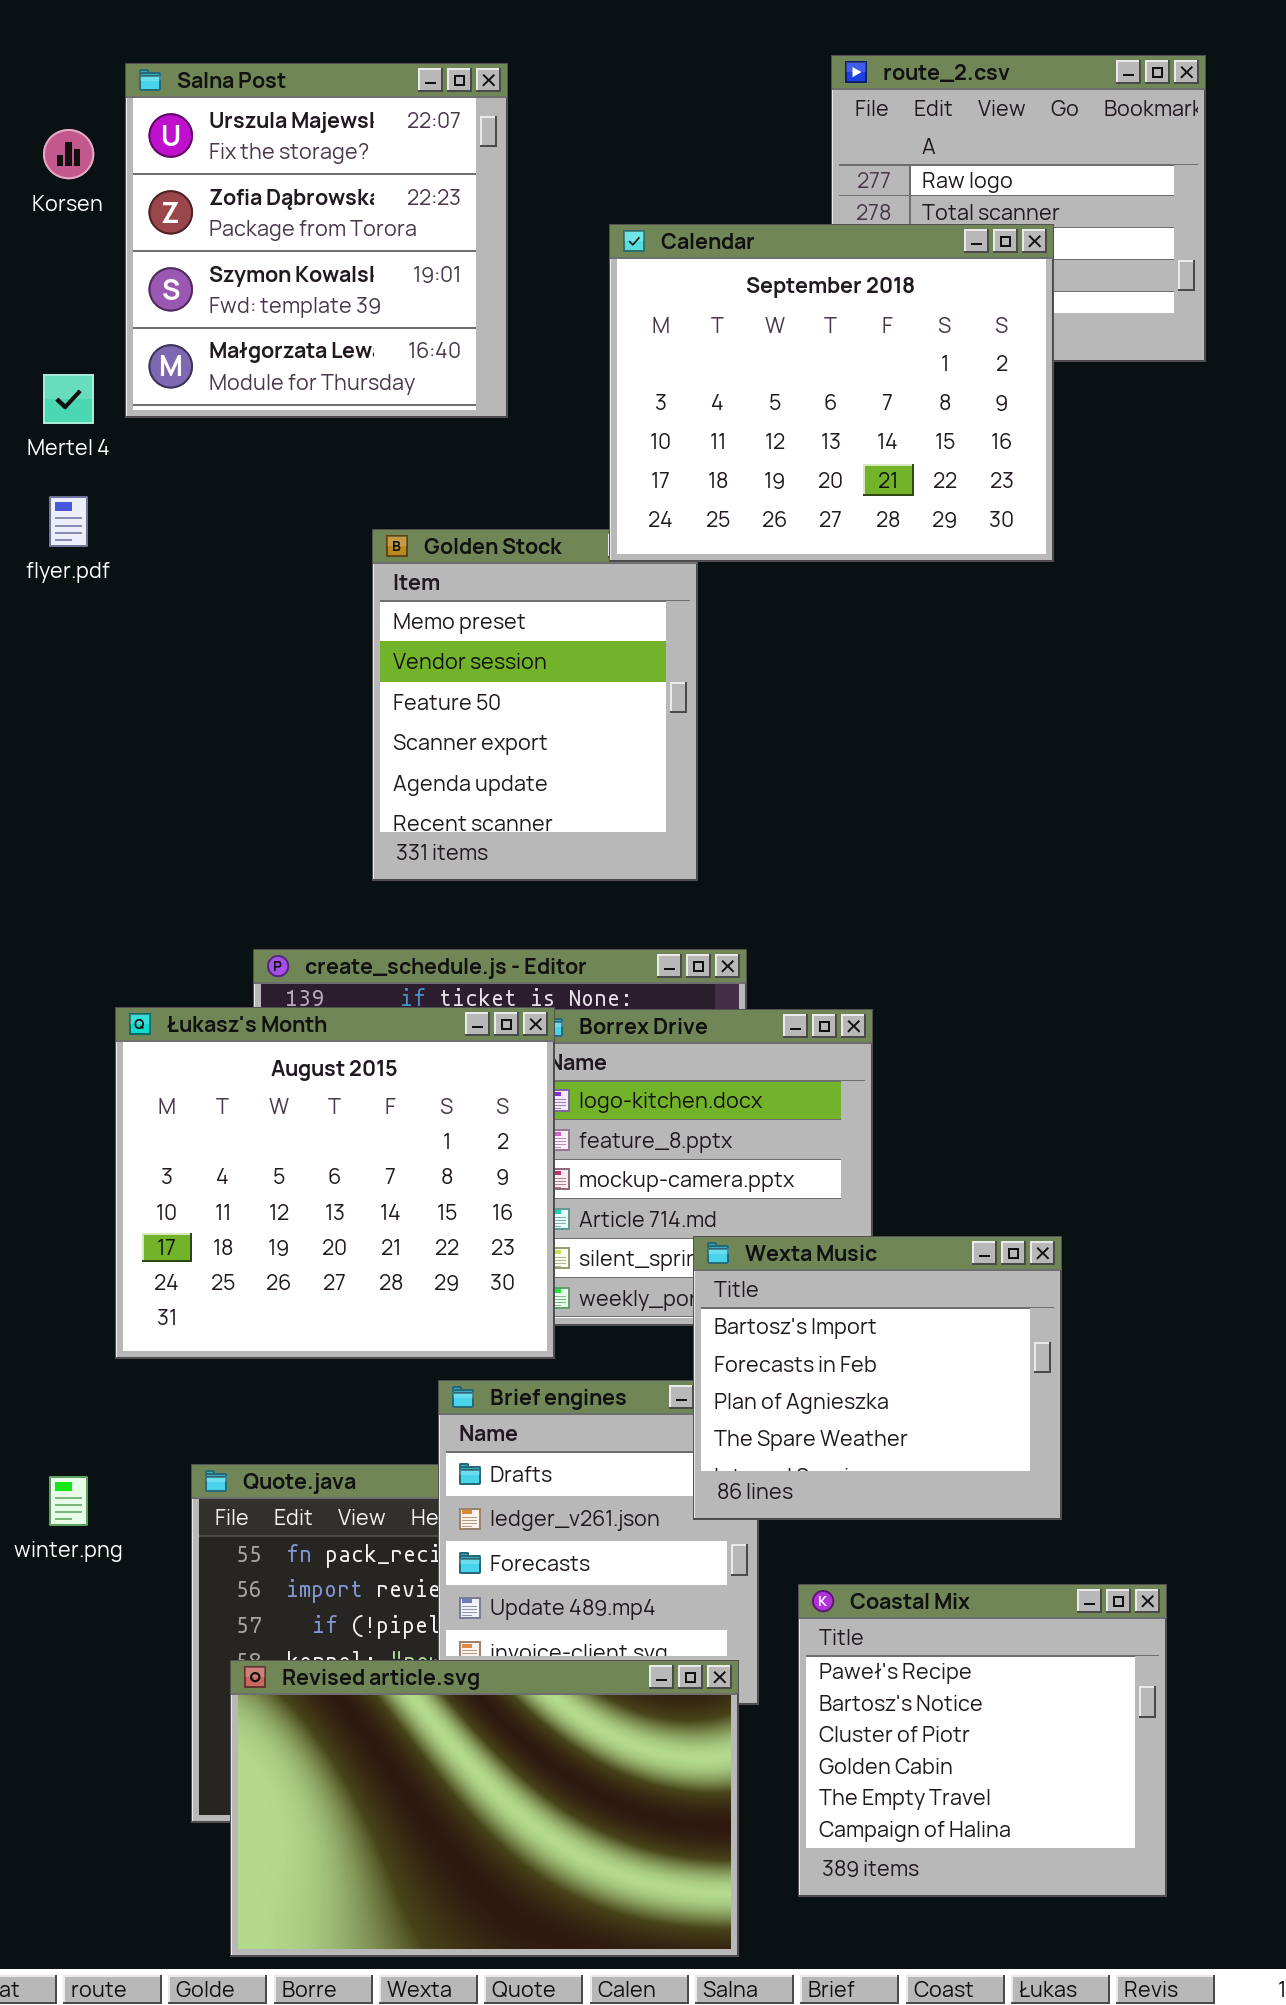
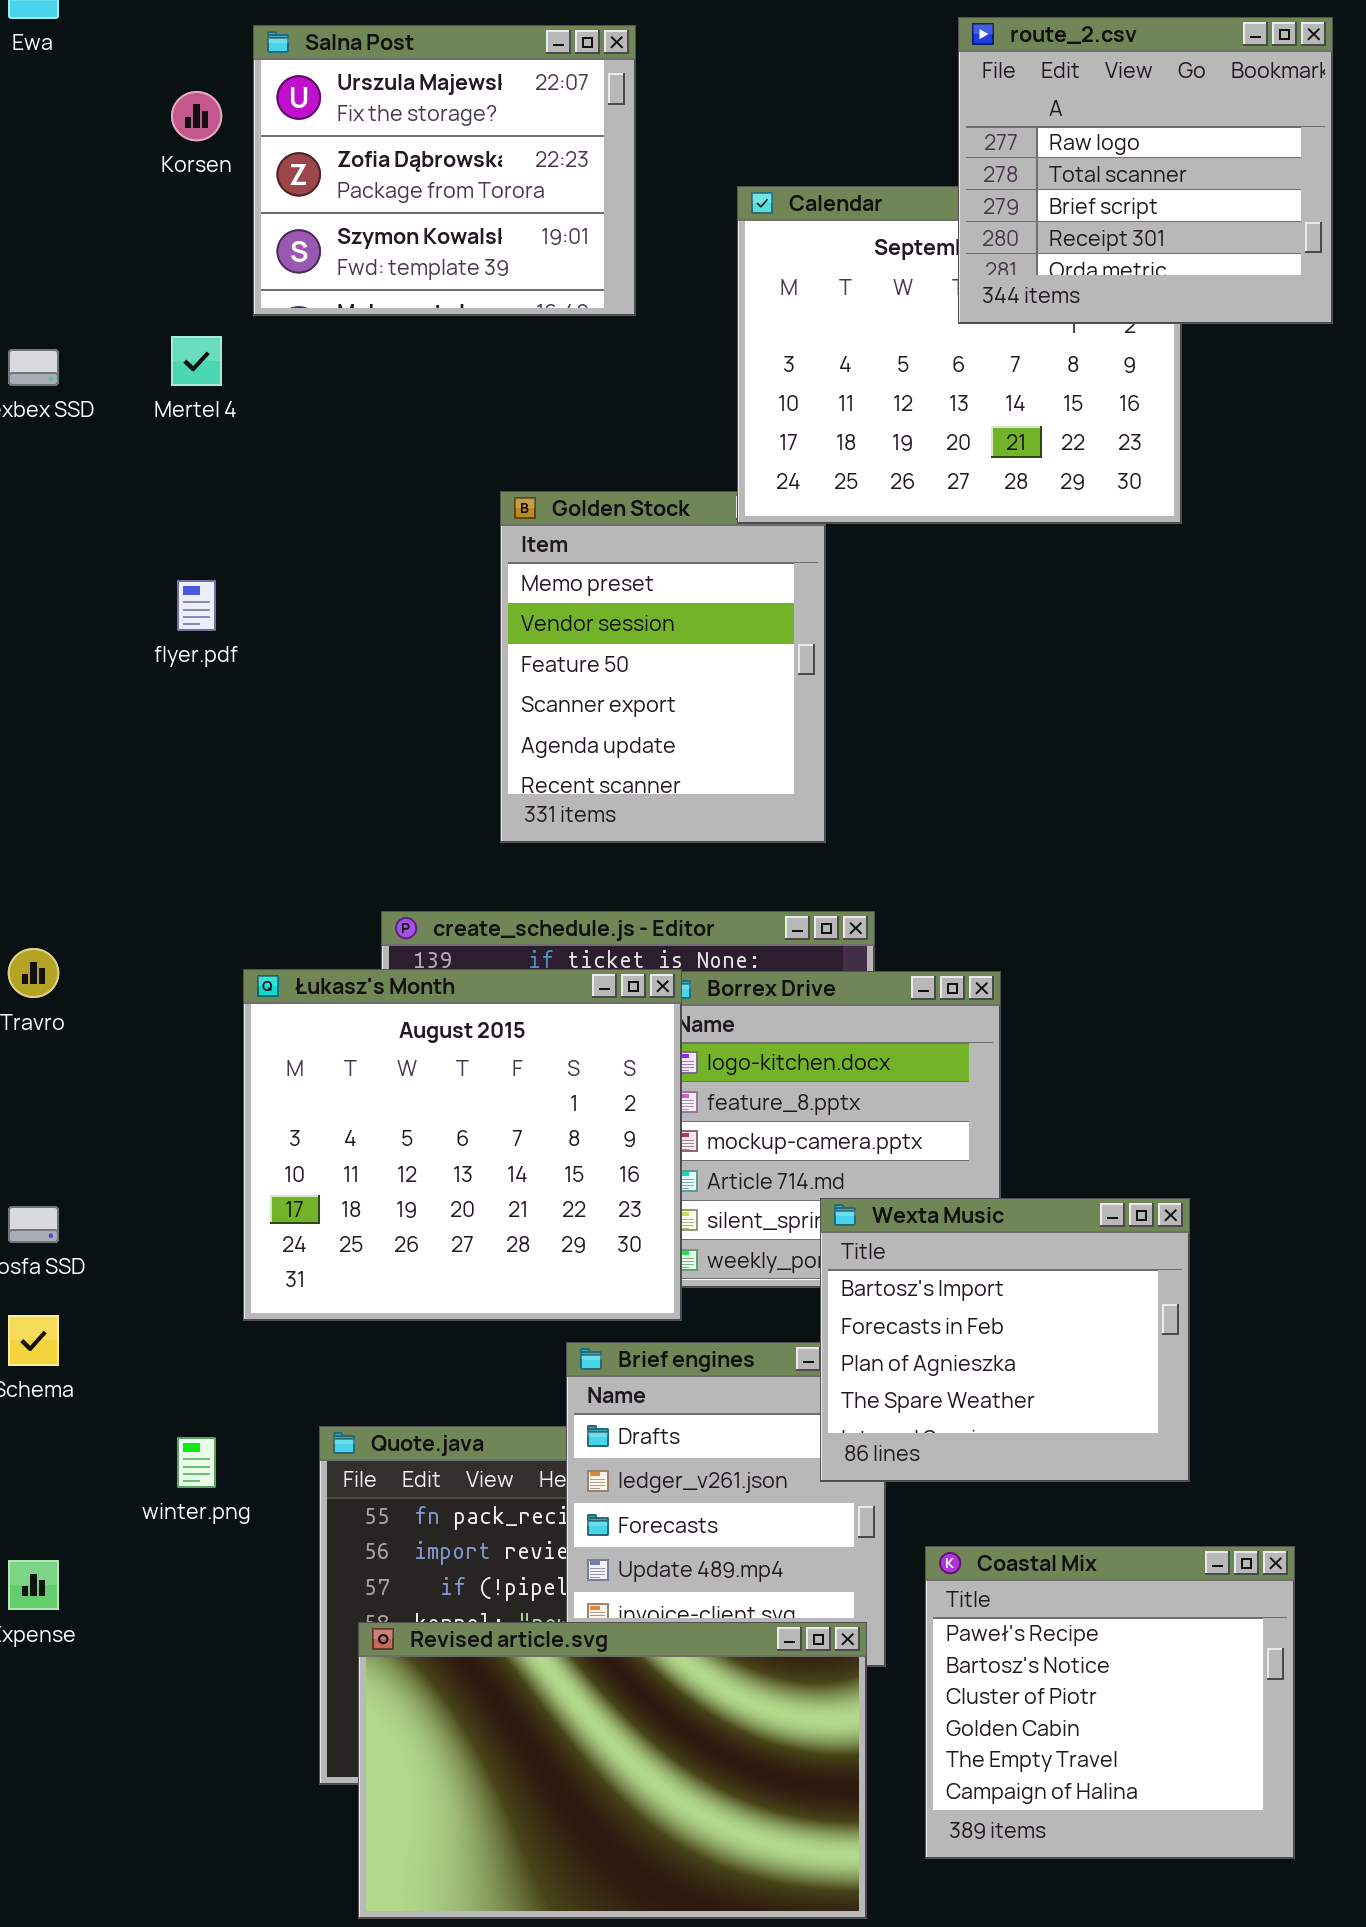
route_2.csv: [831,55,1206,362] -> [958,17,1333,324], raised
Salna Post: [125,63,508,418] -> [253,25,636,316], resized
flyer.pdf: [49,496,88,547] -> [177,580,216,631], moved

